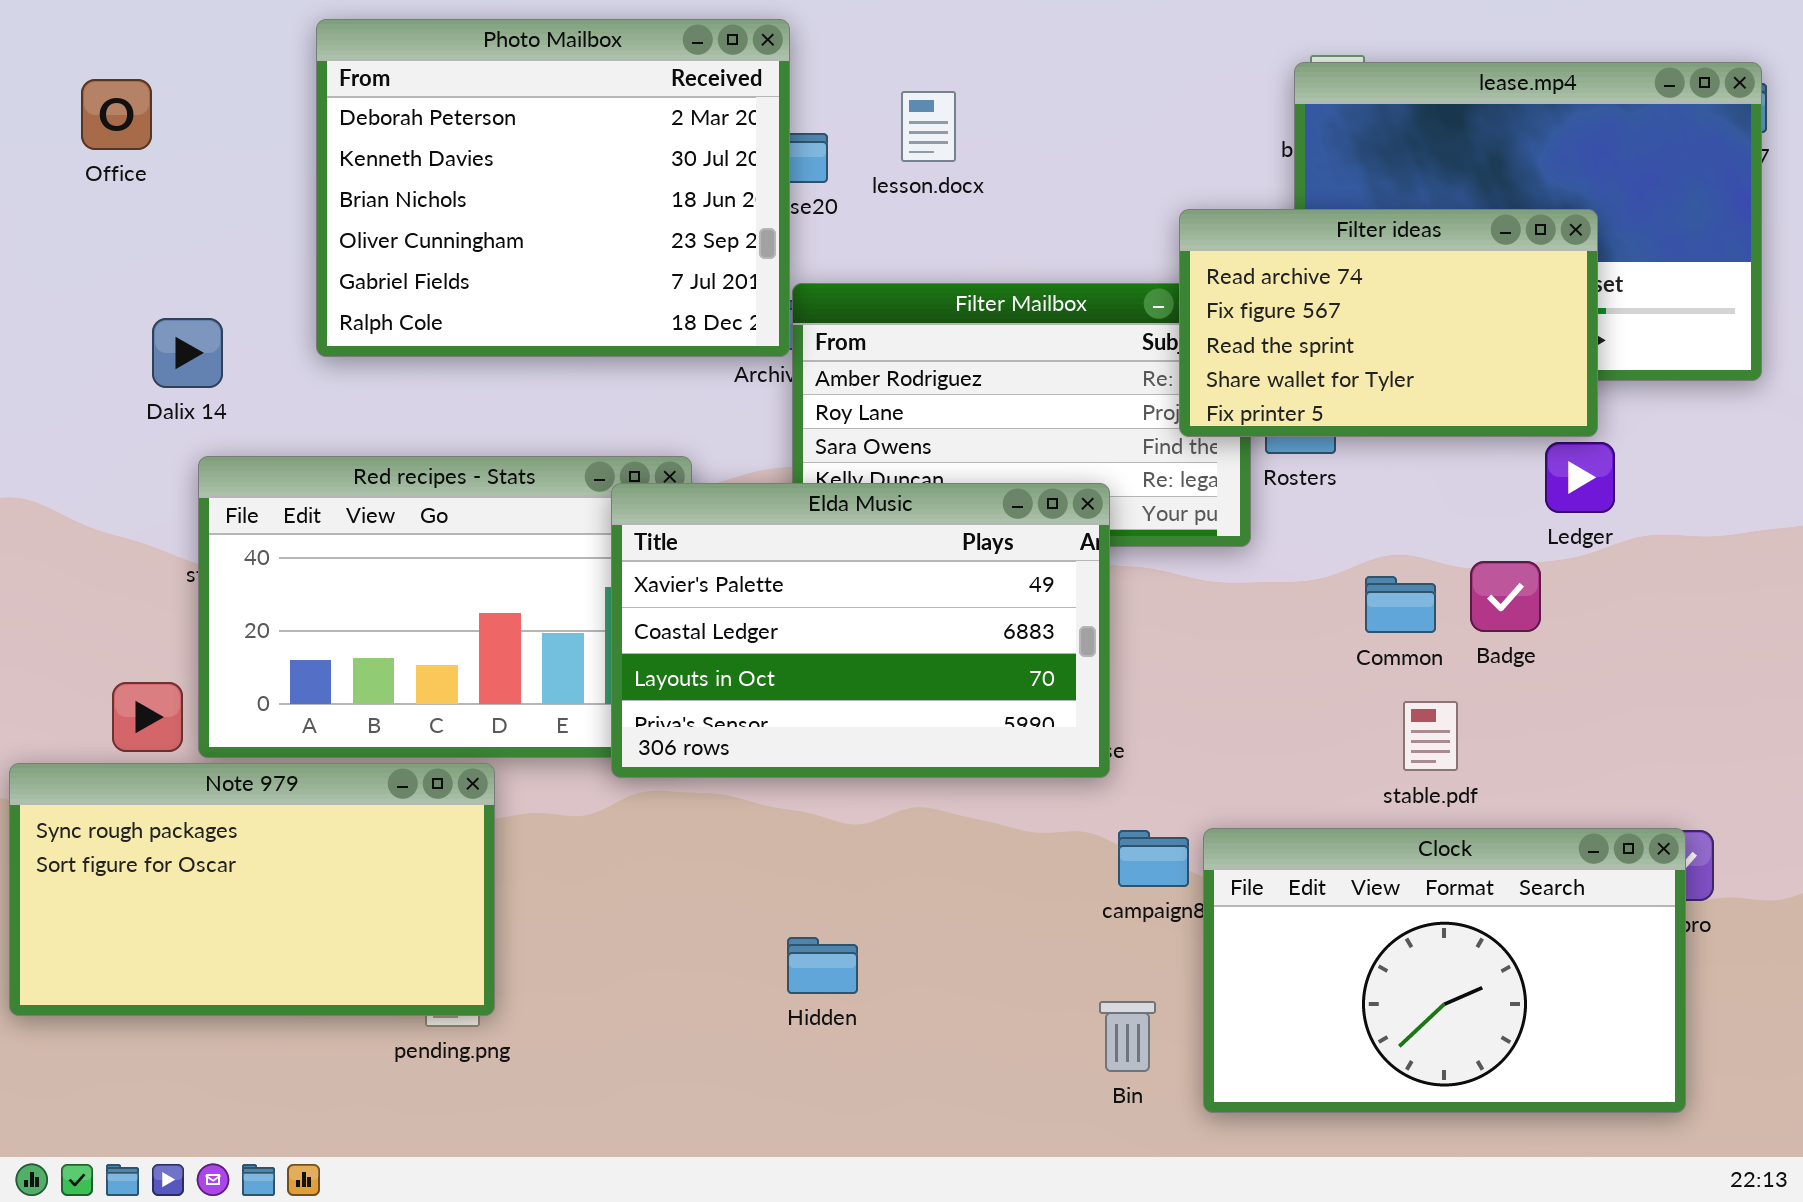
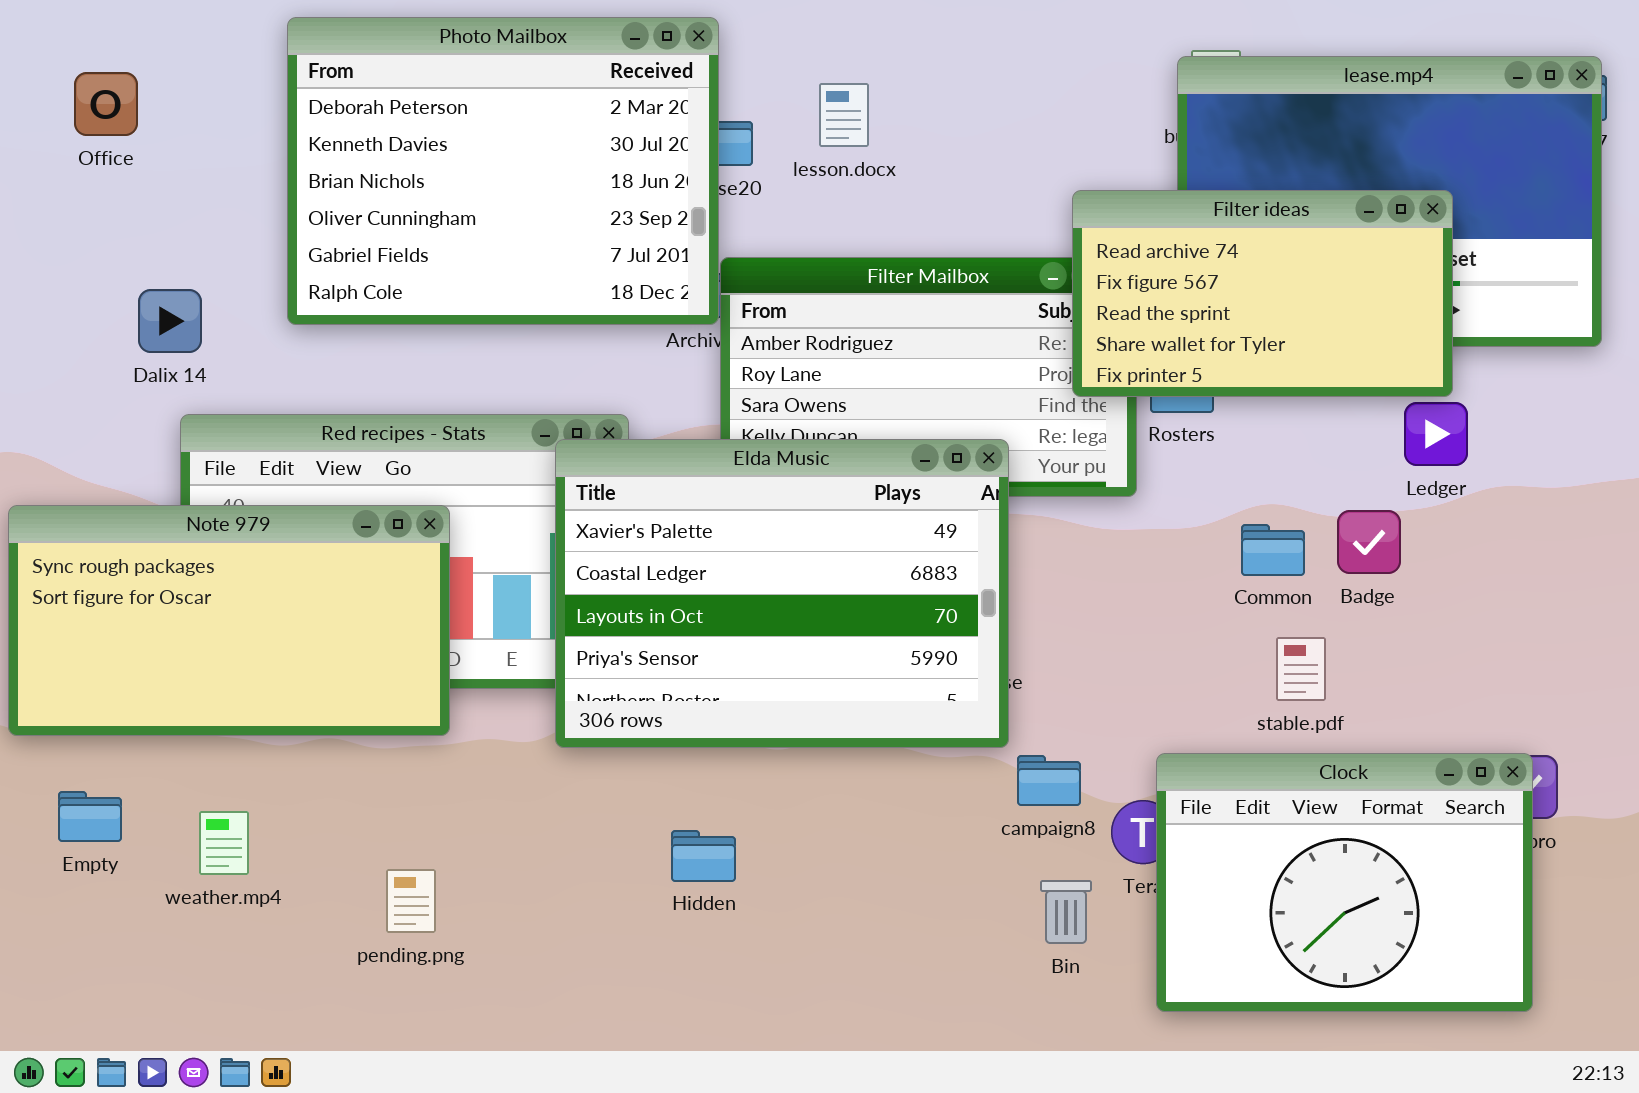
Elda Music: [611,483,1110,778] -> [555,439,1009,748], resized
Note 979: [9,763,495,1016] -> [8,505,450,736], moved
Clock: [1203,828,1686,1113] -> [1156,753,1533,1012], resized
Hidden: [787,937,858,994] -> [671,830,736,882], moved
Bin: [1099,1001,1156,1072] -> [1040,880,1092,944], moved

